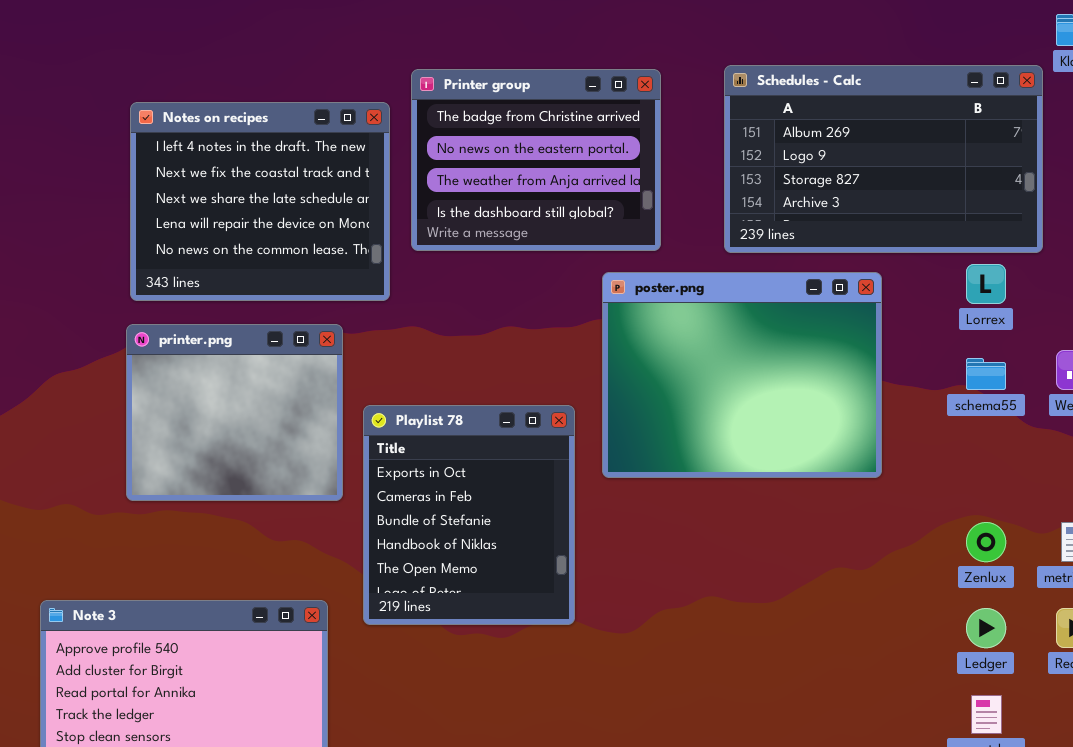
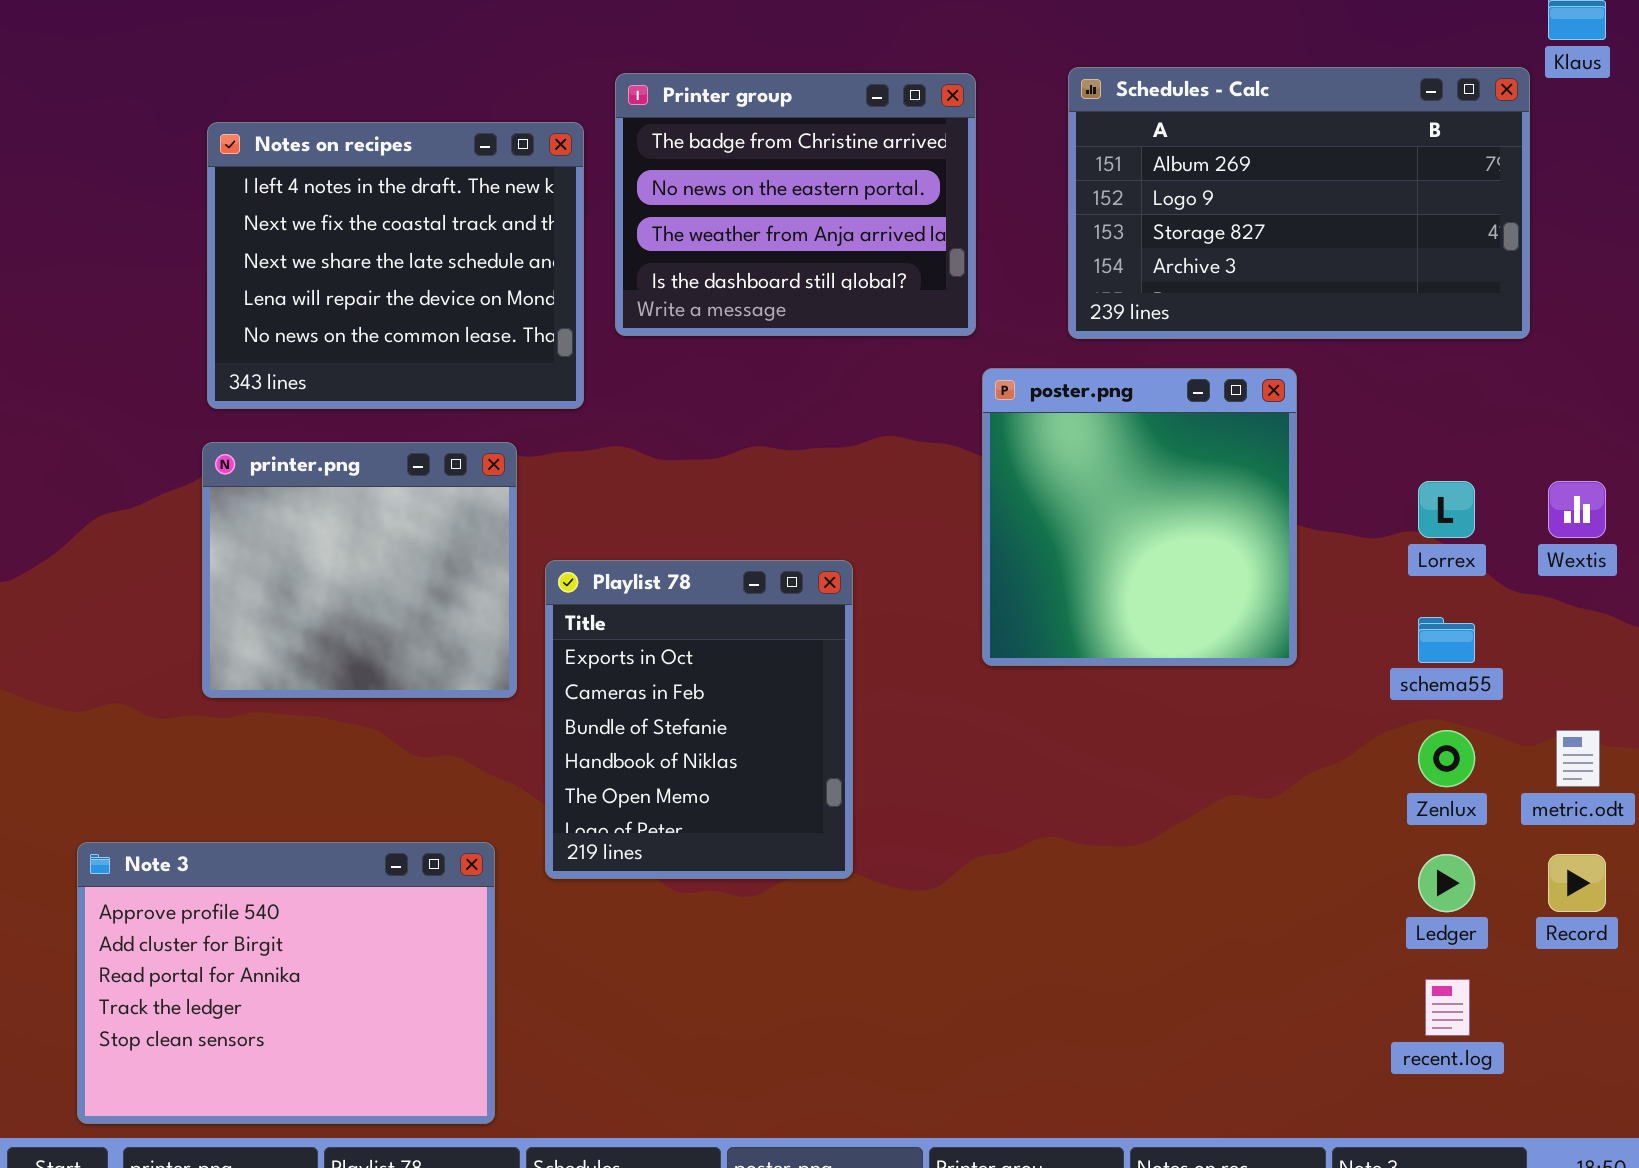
Lorrex: [966,264,1006,304] -> [1418,481,1475,538], moved
poster.png: [602,272,882,478] -> [982,368,1297,666], resized
schema55: [966,358,1006,390] -> [1418,617,1475,663], moved

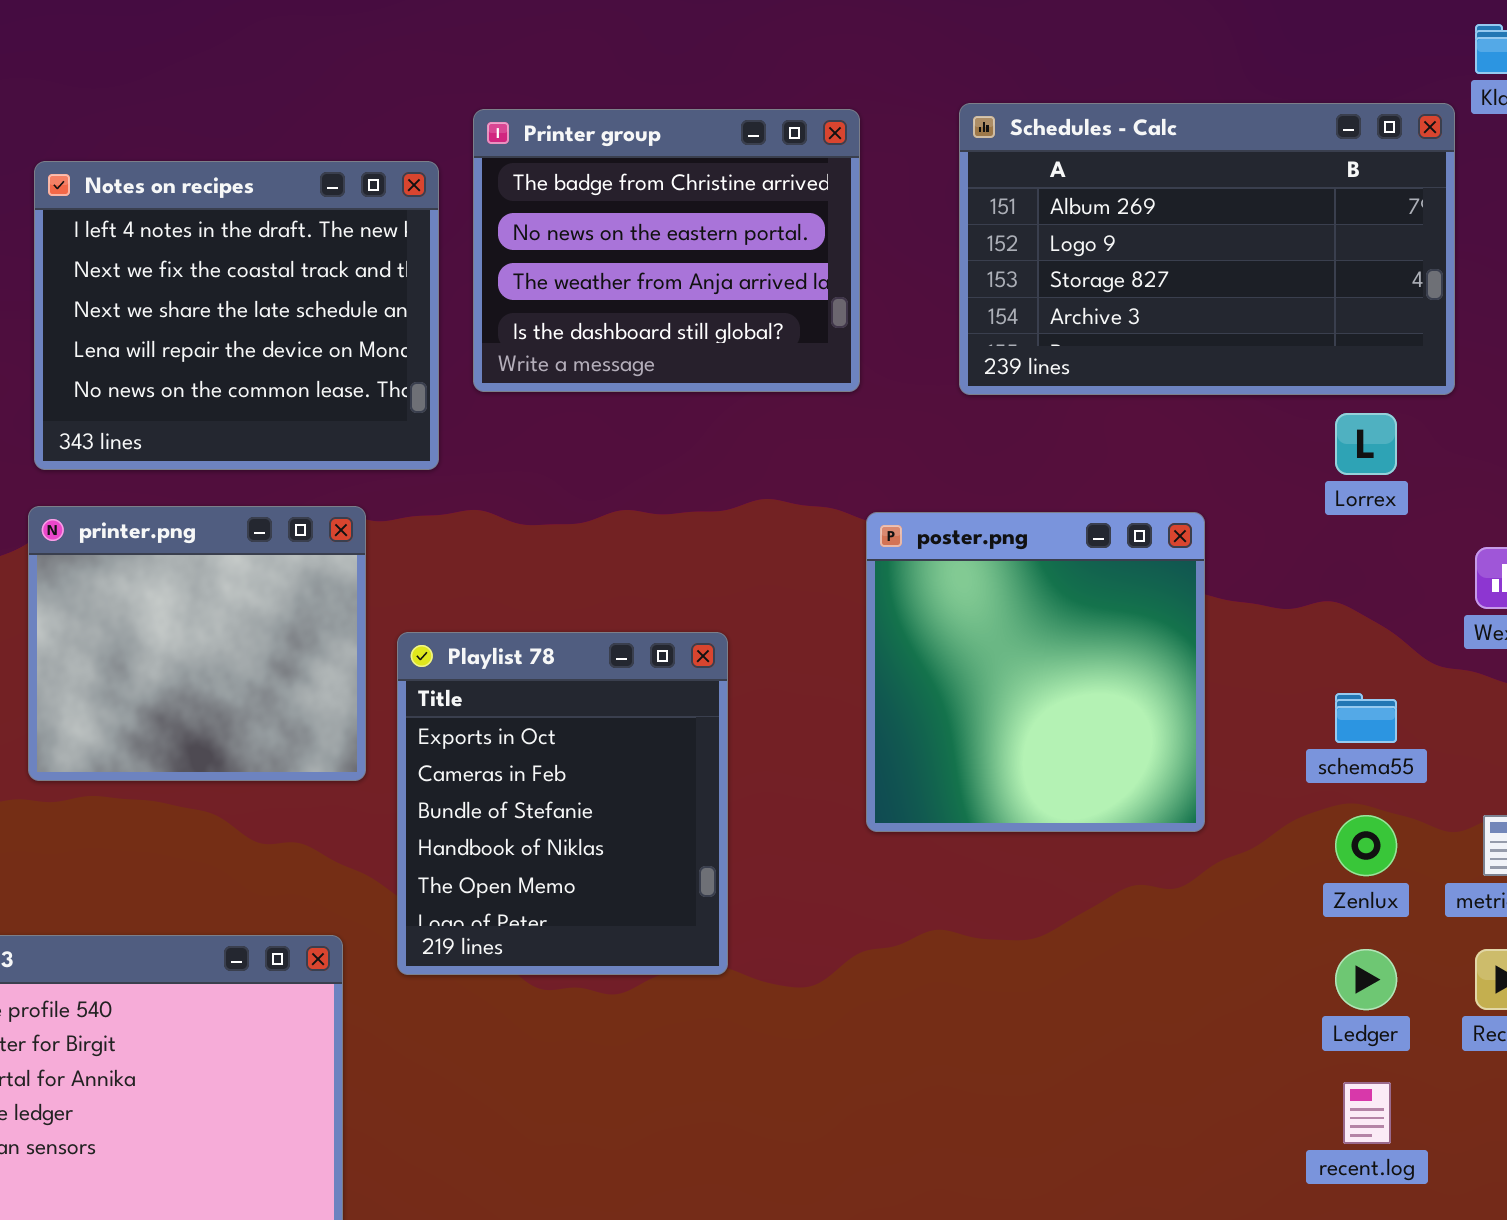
poster.png: [982,368,1297,666] -> [866,512,1205,832], moved
Lorrex: [1418,481,1475,538] -> [1335,413,1397,475], moved

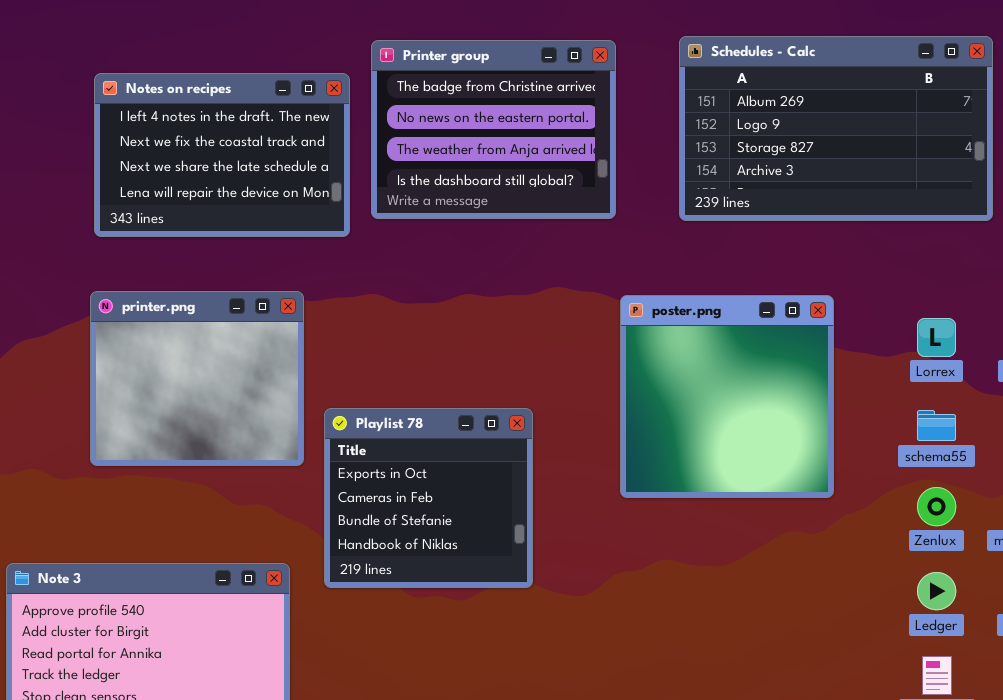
Notes on recipes: [34,161,439,470] -> [94,73,350,237], resized
Lorrex: [1335,413,1397,475] -> [917,318,956,357], moved
Playlist 78: [397,632,728,975] -> [324,408,533,588], resized

